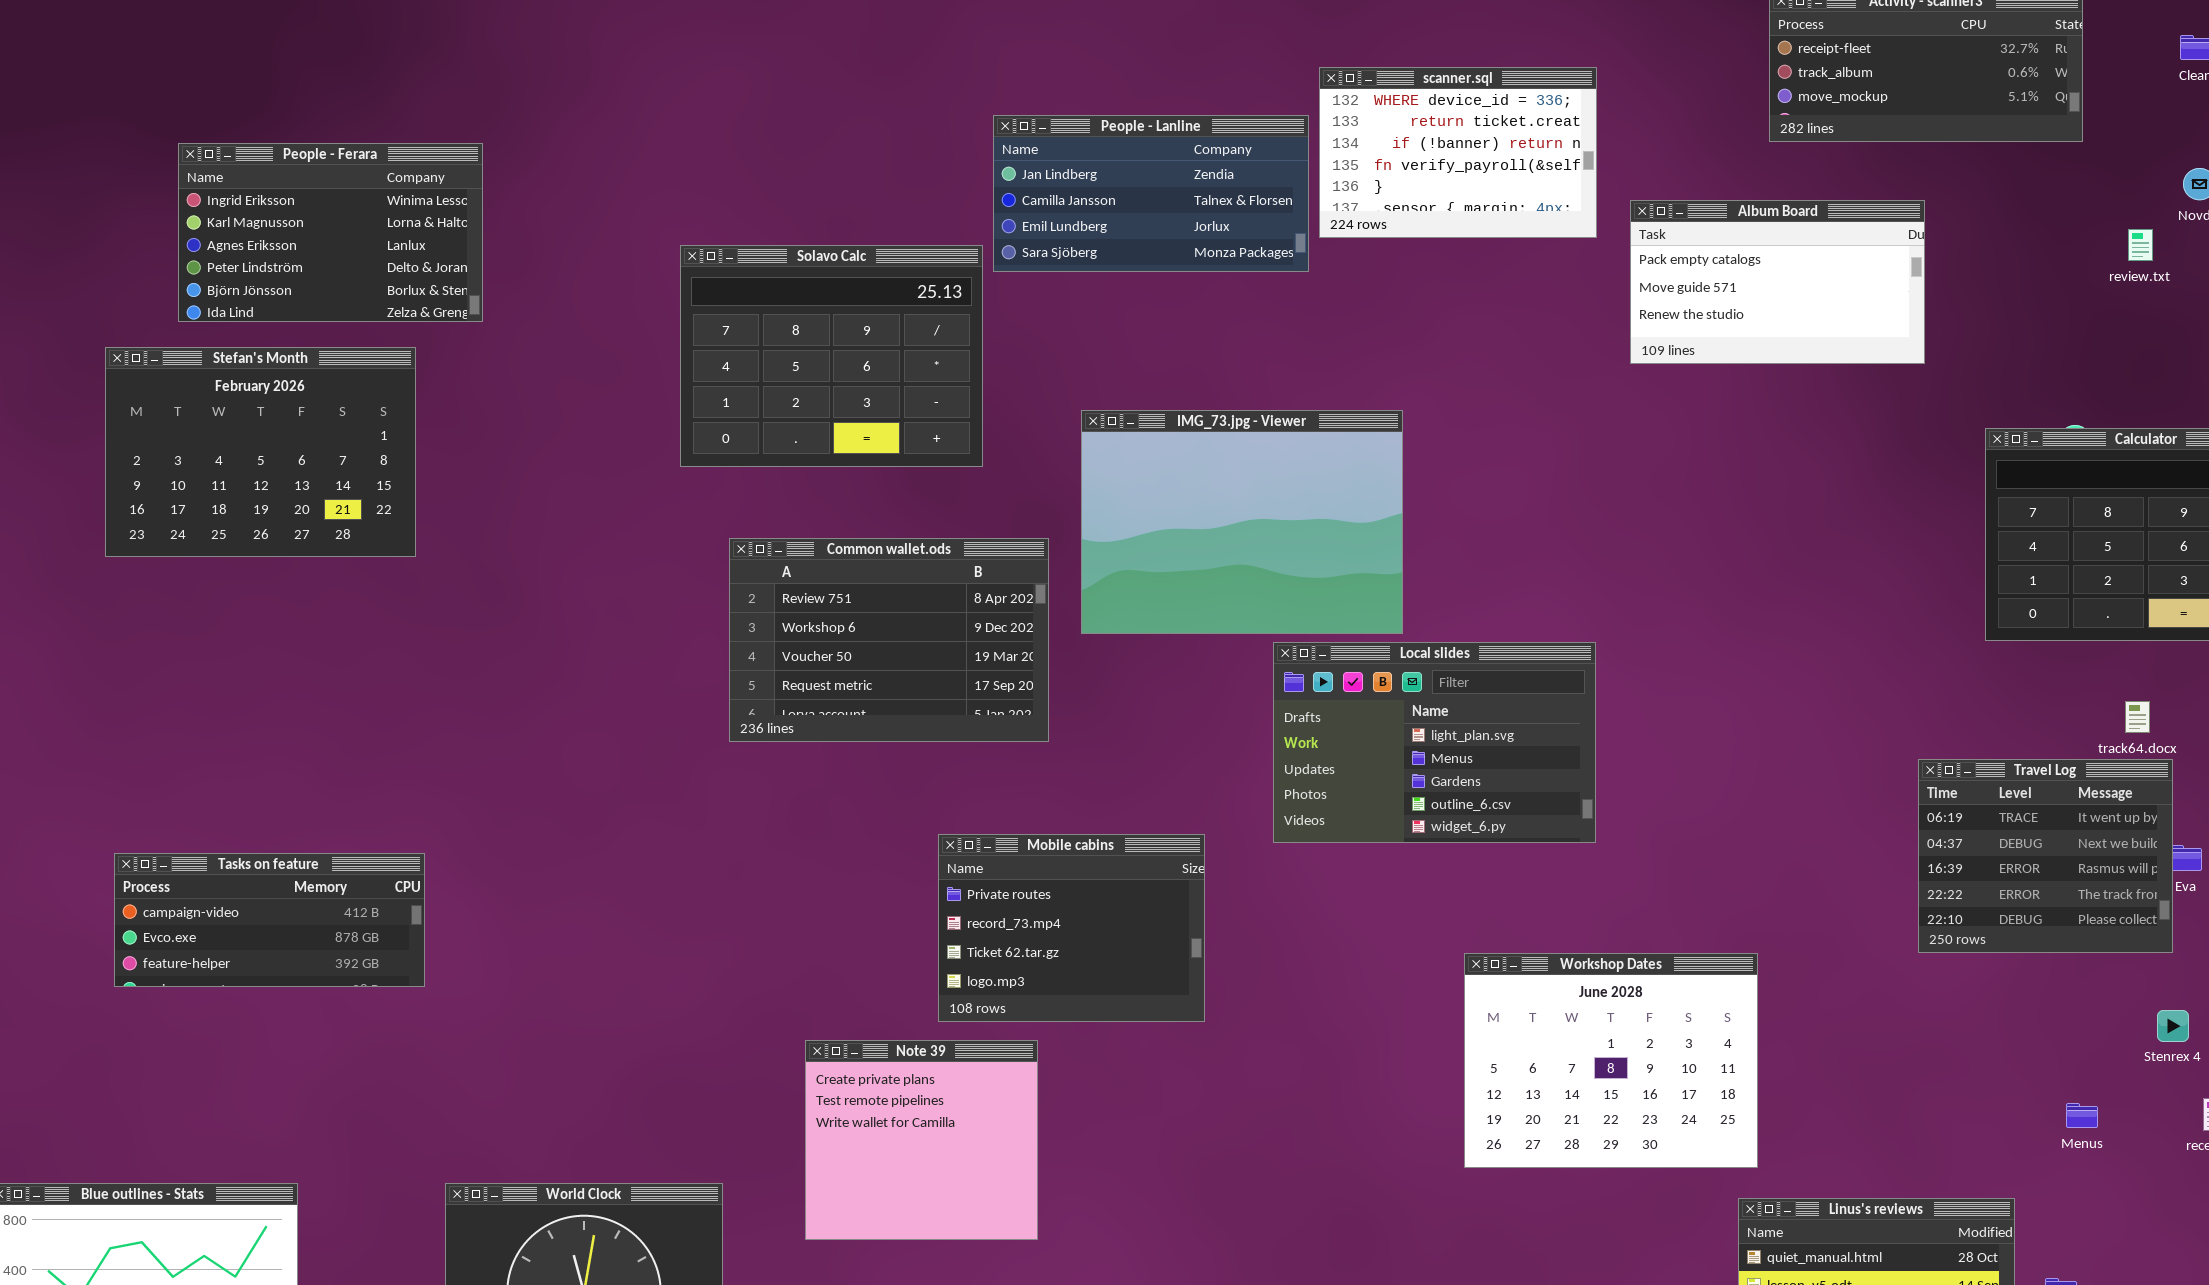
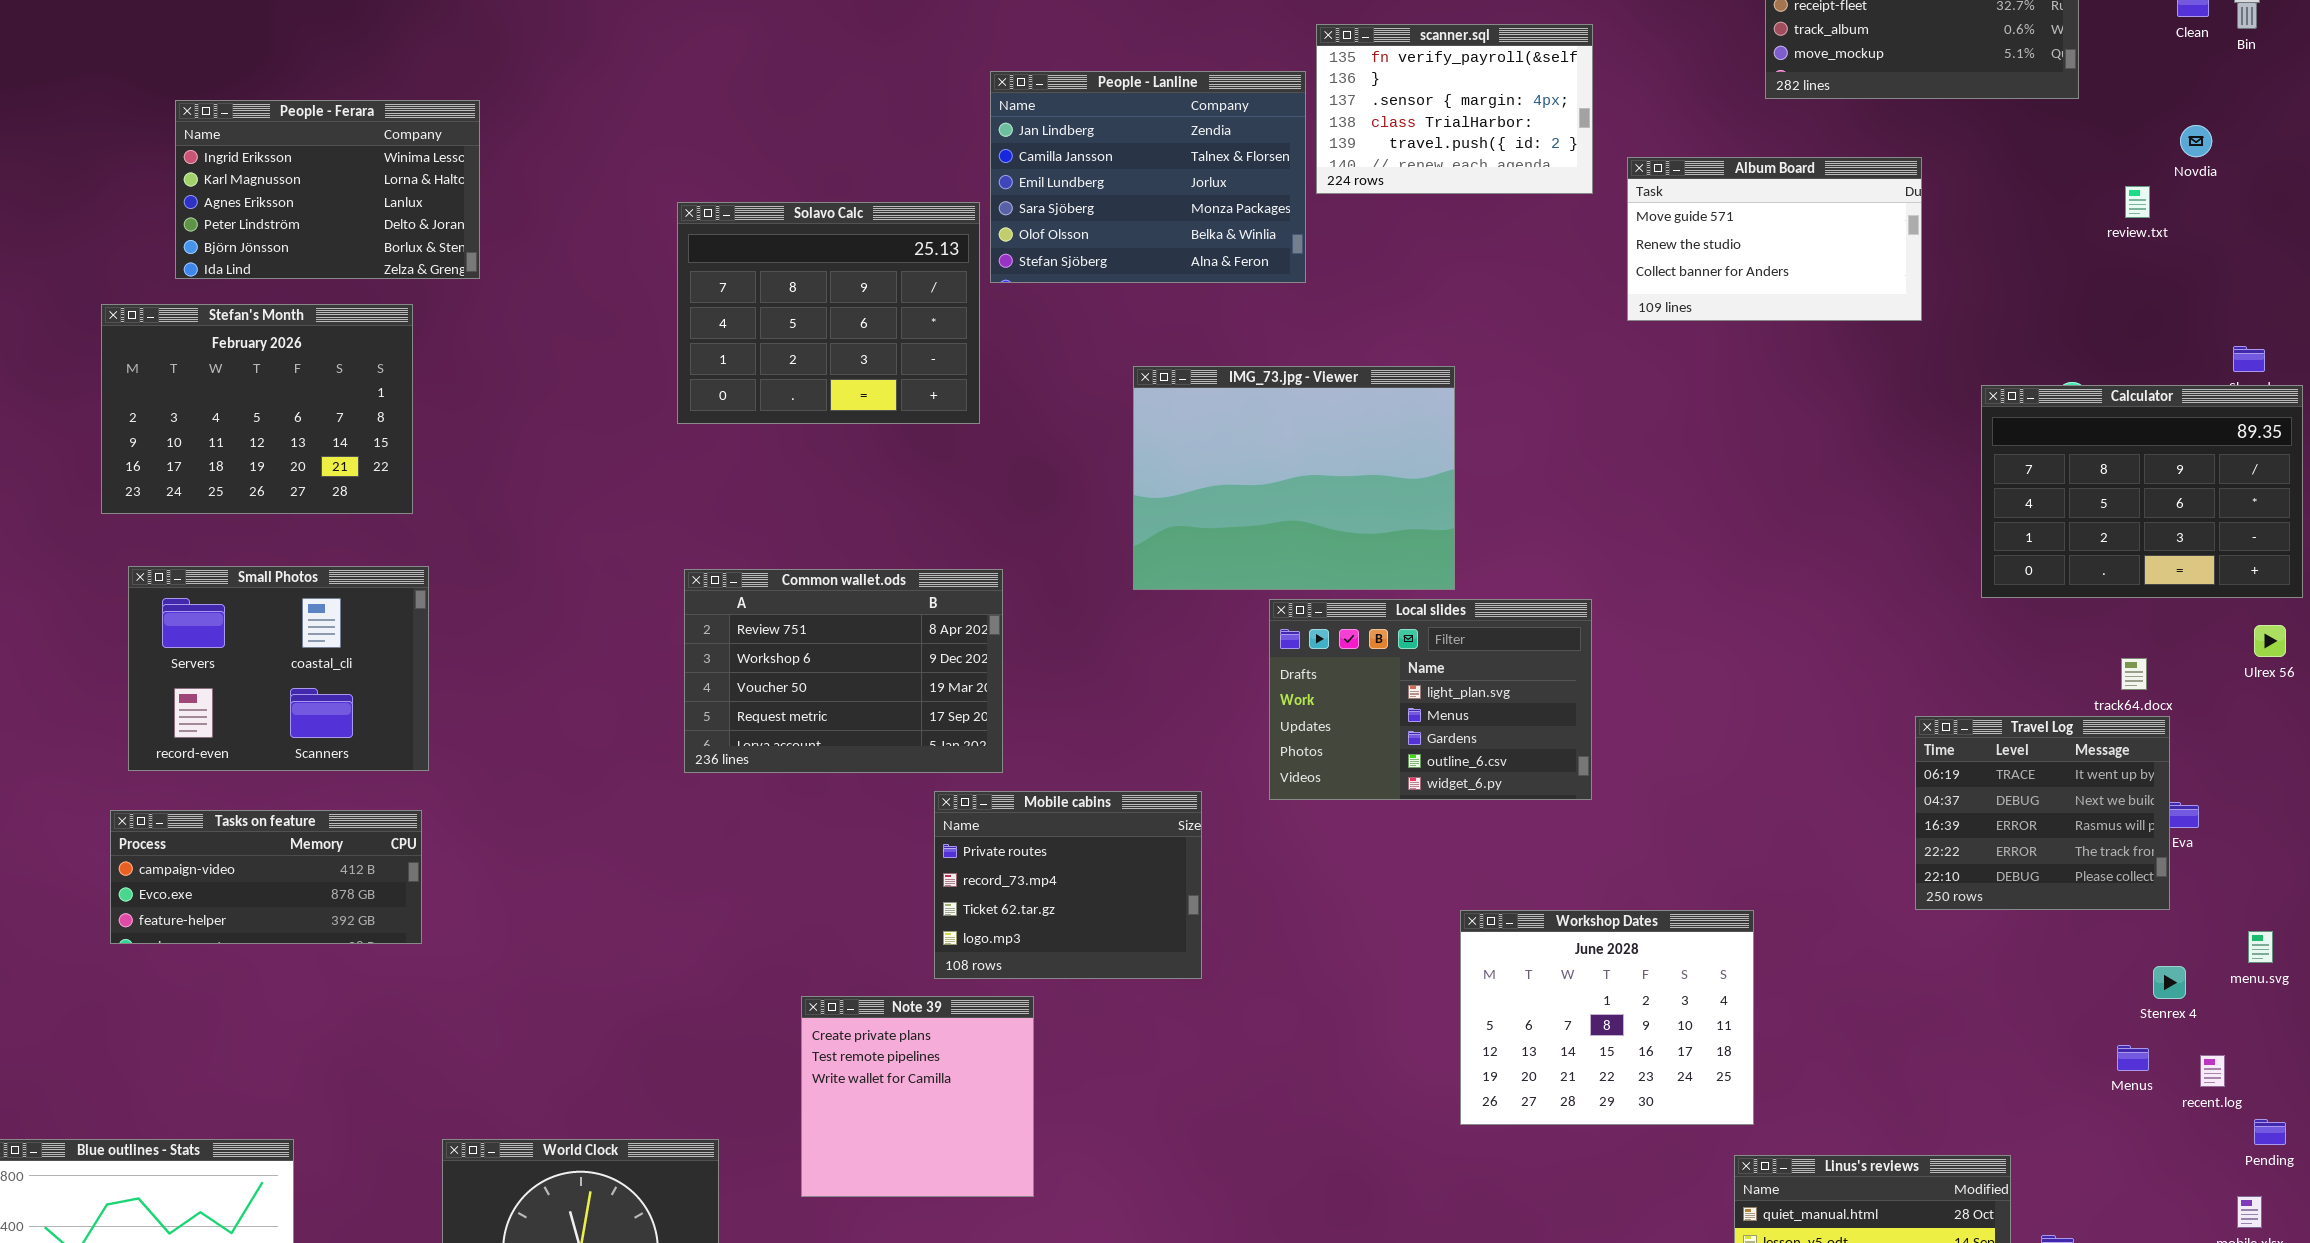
scanner.sql: [1319,67,1597,238] -> [1316,24,1593,194], scrolled down 3 rows
People - Lanline: [993,115,1309,272] -> [990,71,1306,283], resized
Album Board: [1630,200,1925,364] -> [1627,157,1922,321], scrolled down 1 row
IMG_73.jpg - Viewer: [1081,410,1403,634] -> [1133,366,1455,590], moved
Common wallet.ods: [729,538,1049,742] -> [684,569,1003,773], moved
Small Photos: none -> [128,566,429,771], opened
Menus: [2066,1103,2098,1128] -> [2117,1045,2149,1071], moved

